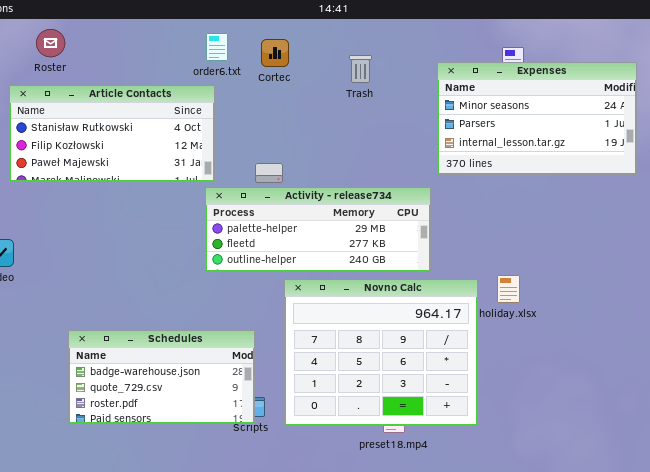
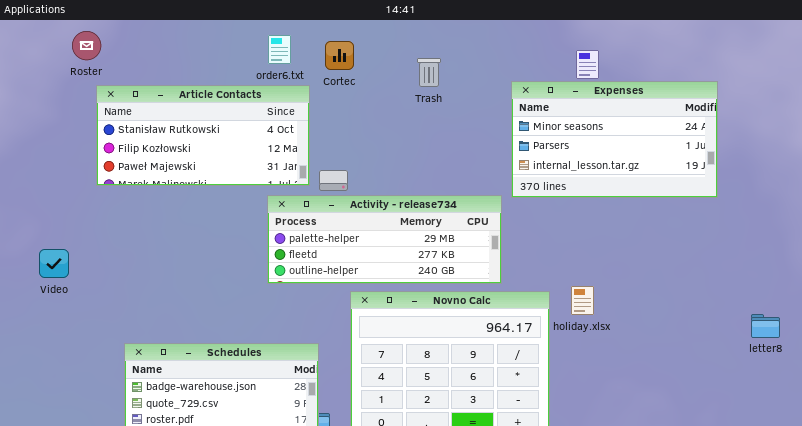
Roster: [36,29,65,57] -> [72,31,101,60], moved
Expenses: [437,62,637,175] -> [511,81,718,198], moved
Article Contacts: [9,85,215,182] -> [96,85,310,186], moved

